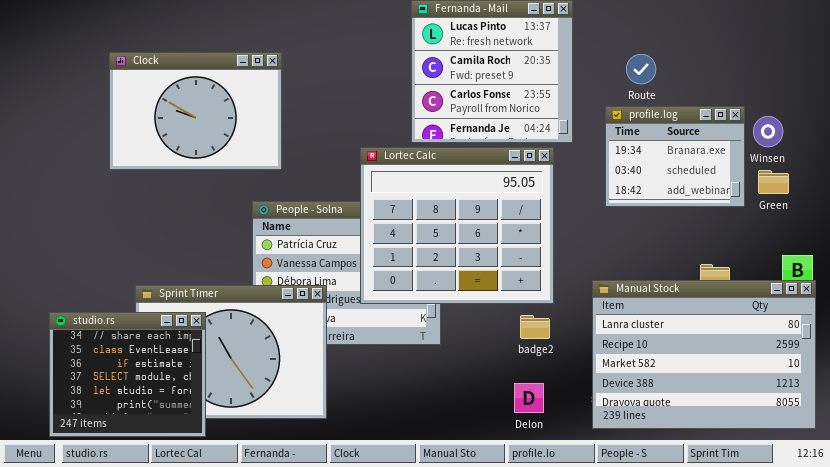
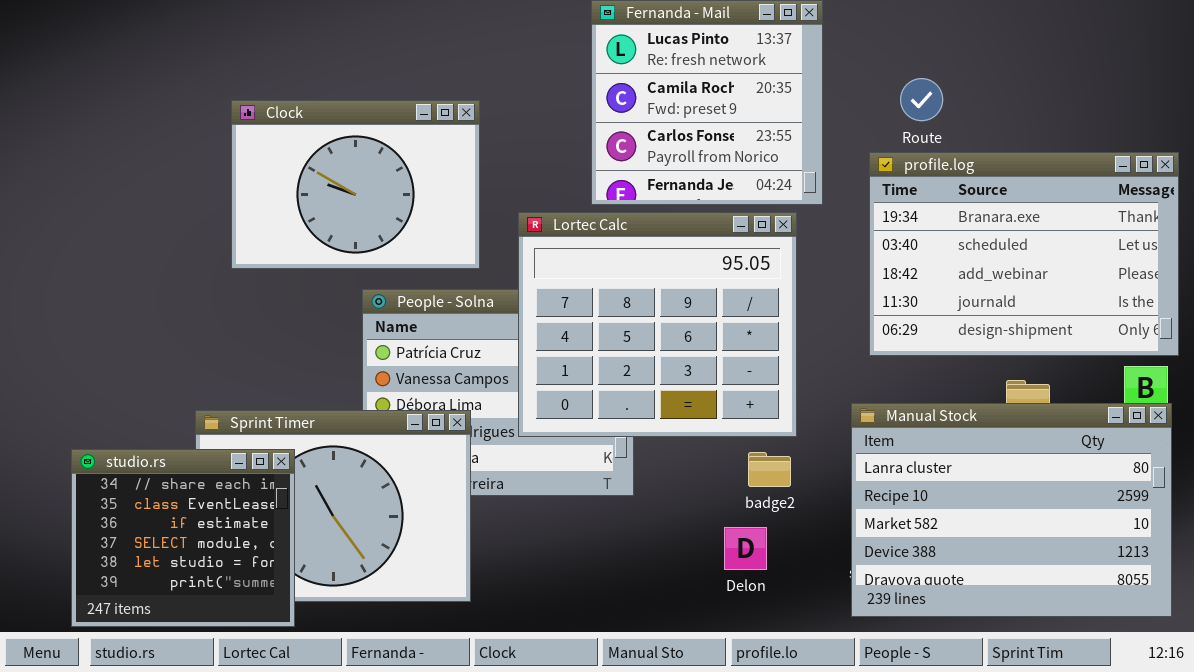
Clock: [109,52,282,170] -> [231,100,480,269], moved
profile.log: [605,106,745,207] -> [869,152,1179,356], resized
Delon: [514,383,544,413] -> [724,527,767,570], moved

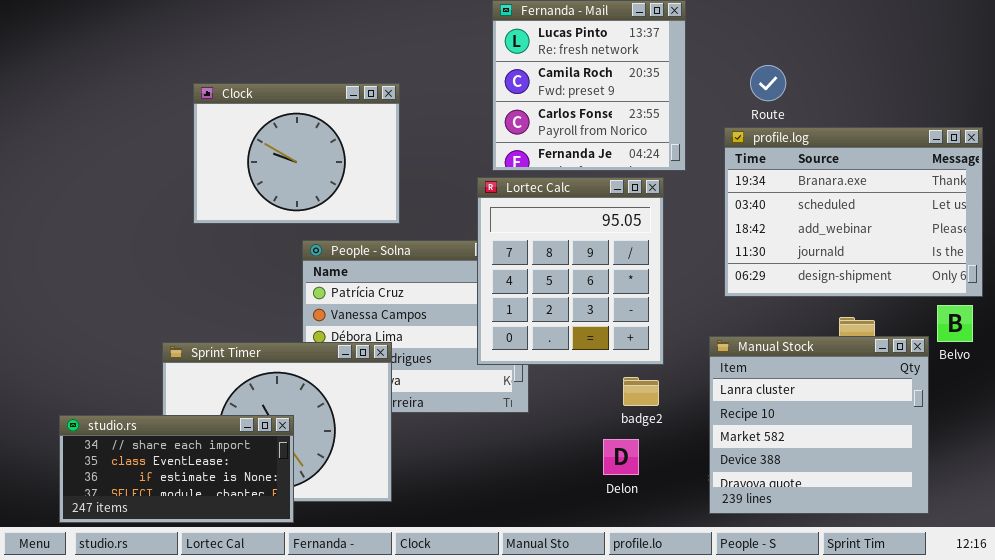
Lortec Calc: [518,212,797,437] -> [477,177,664,365], resized
Manual Stock: [851,403,1172,617] -> [709,336,929,514], resized
studio.rs: [71,449,295,627] -> [59,415,294,523], resized

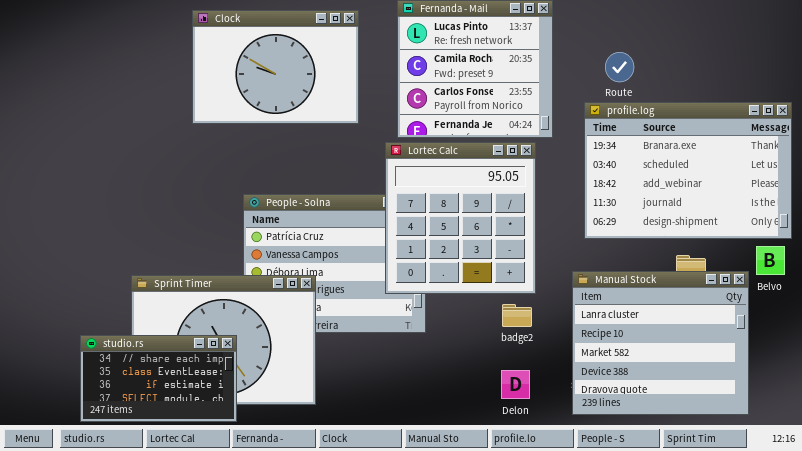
Clock: [193,83,400,224] -> [192,10,359,124], moved
studio.rs: [59,415,294,523] -> [80,335,237,422], resized
Delon: [603,439,639,475] -> [501,370,530,399], moved

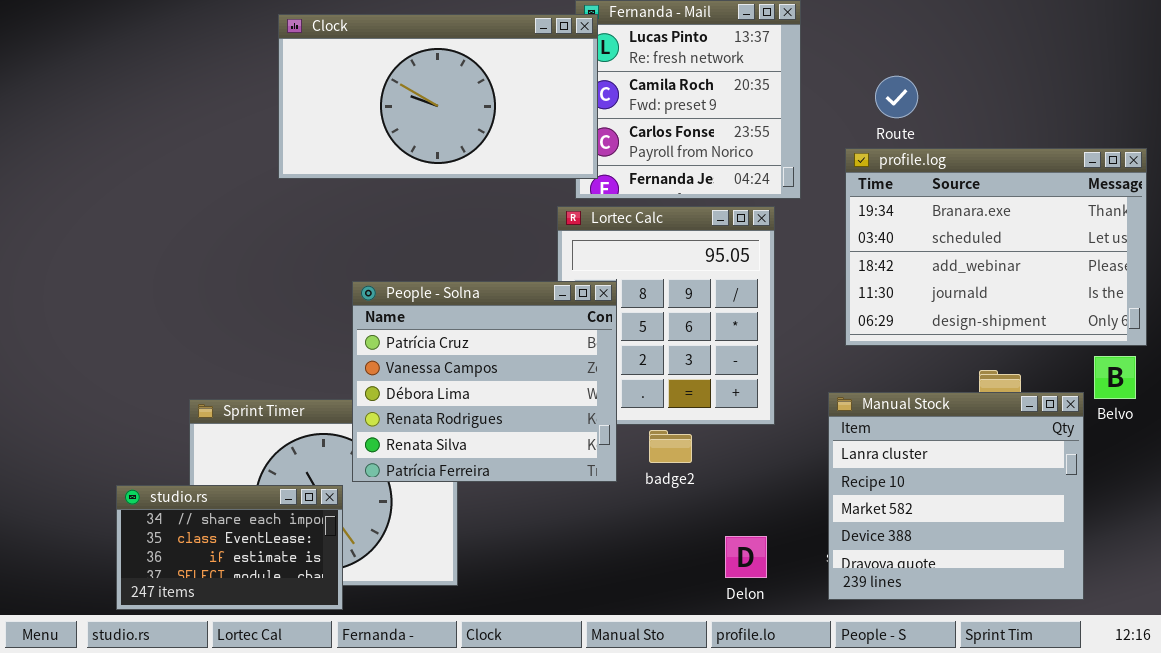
Clock: [192,10,359,124] -> [278,14,598,179], resized
People - Solna: [243,194,426,333] -> [352,281,617,482], raised
badge2: [502,304,532,327] -> [649,430,692,463], moved

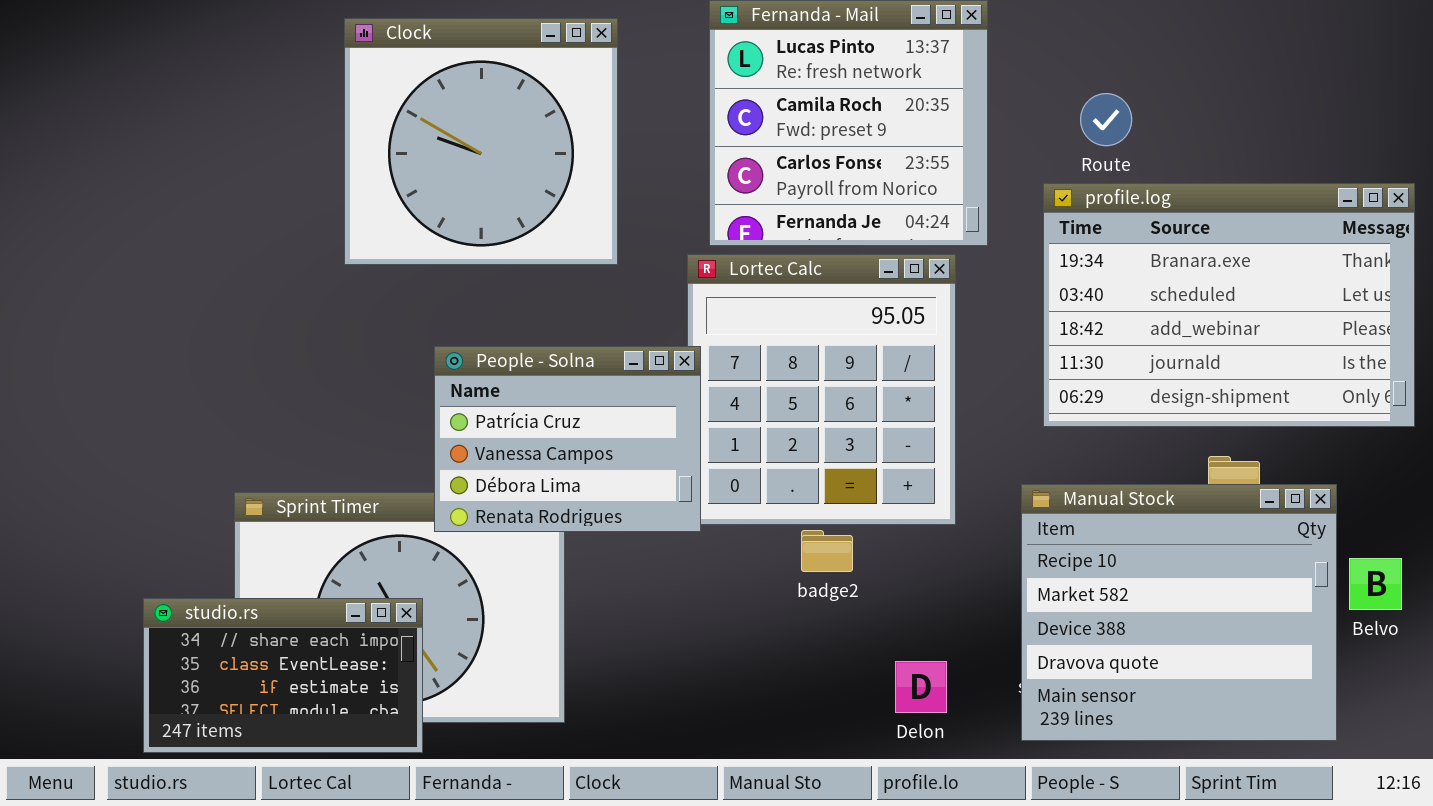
Clock: [278,14,598,179] -> [344,18,618,265], resized
People - Solna: [352,281,617,482] -> [434,346,701,532], resized
Belvo: [1094,356,1136,399] -> [1349,558,1402,610], moved
Manual Stock: [828,392,1084,600] -> [1021,484,1337,741], scrolled down 1 row

